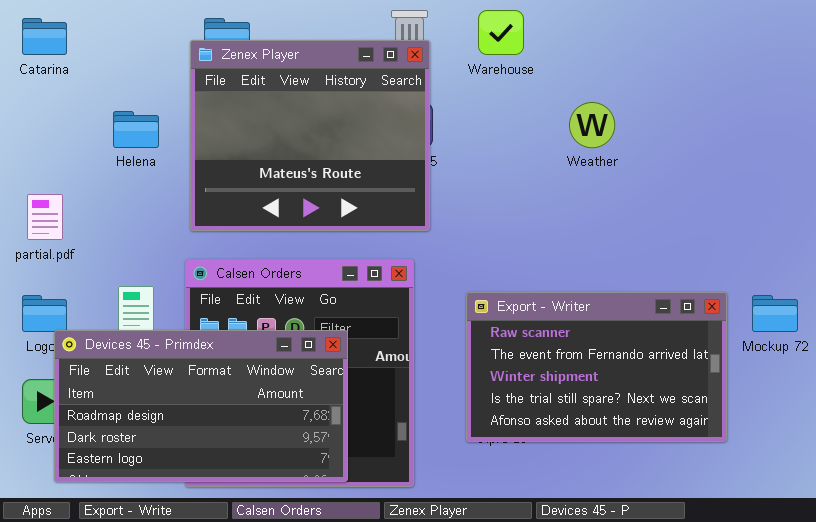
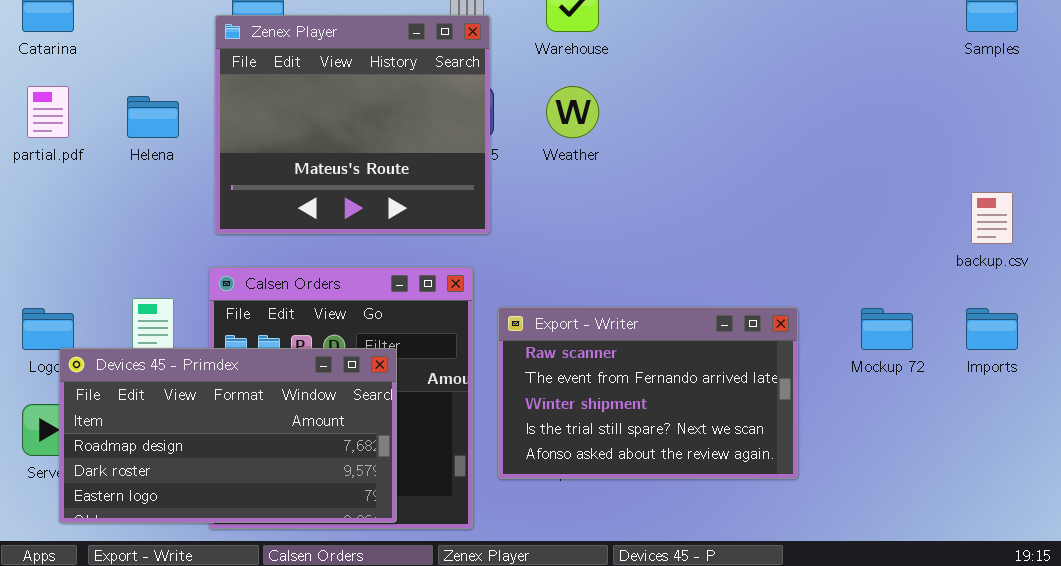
Weather: [569,102,615,148] -> [546,86,599,138], moved
partial.pdf: [27,194,63,240] -> [27,86,69,138], moved
Export - Writer: [466,292,727,442] -> [498,307,798,479], moved

